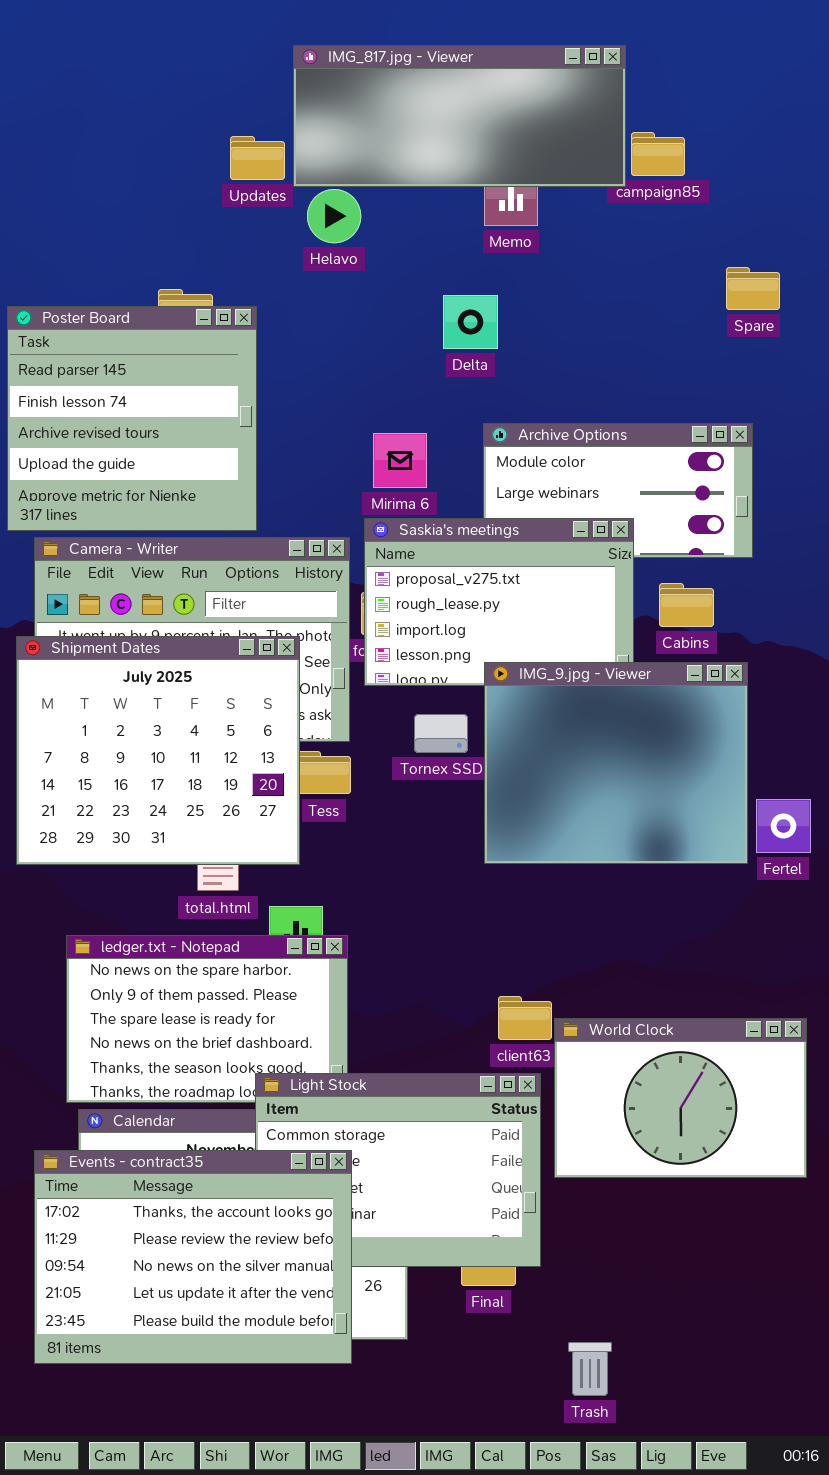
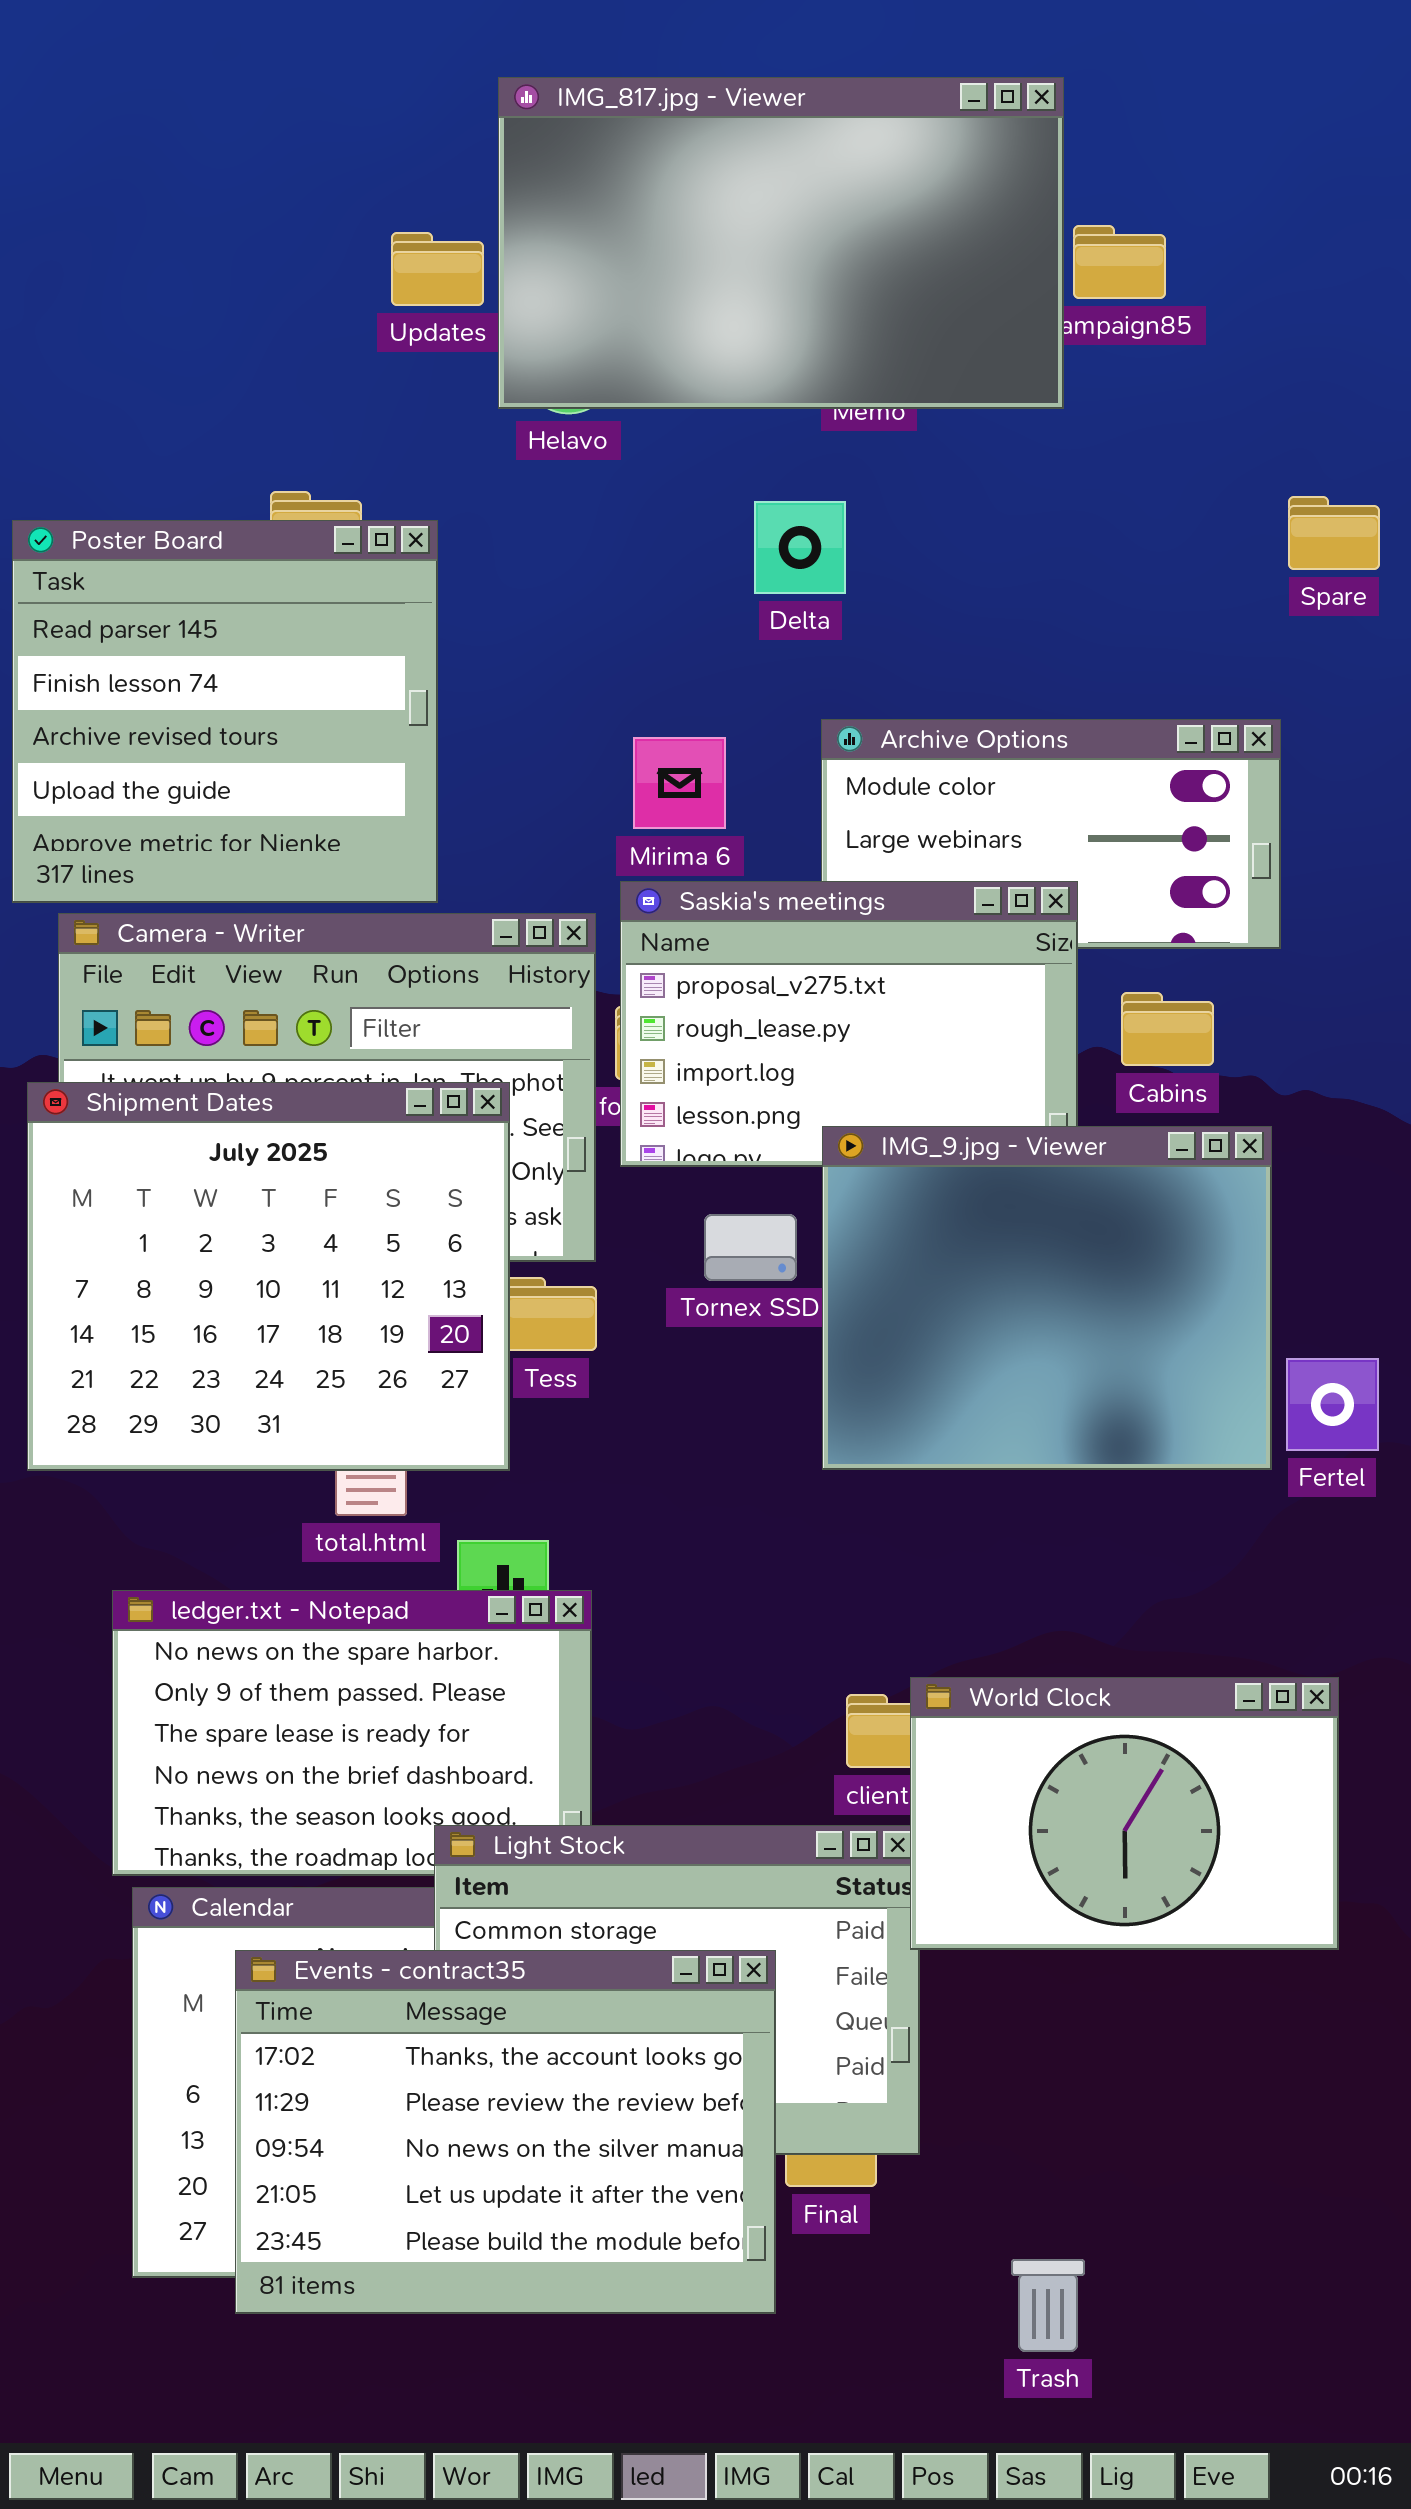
IMG_817.jpg - Viewer: [293,45,626,187] -> [498,77,1064,409], resized
Spare: [726,267,780,310] -> [1288,496,1380,570], moved
World Clock: [554,1018,807,1178] -> [910,1677,1339,1950], moved
Events - contract35: [34,1150,352,1364] -> [235,1950,776,2314], moved
Trash: [568,1342,612,1396] -> [1011,2259,1085,2352], moved

